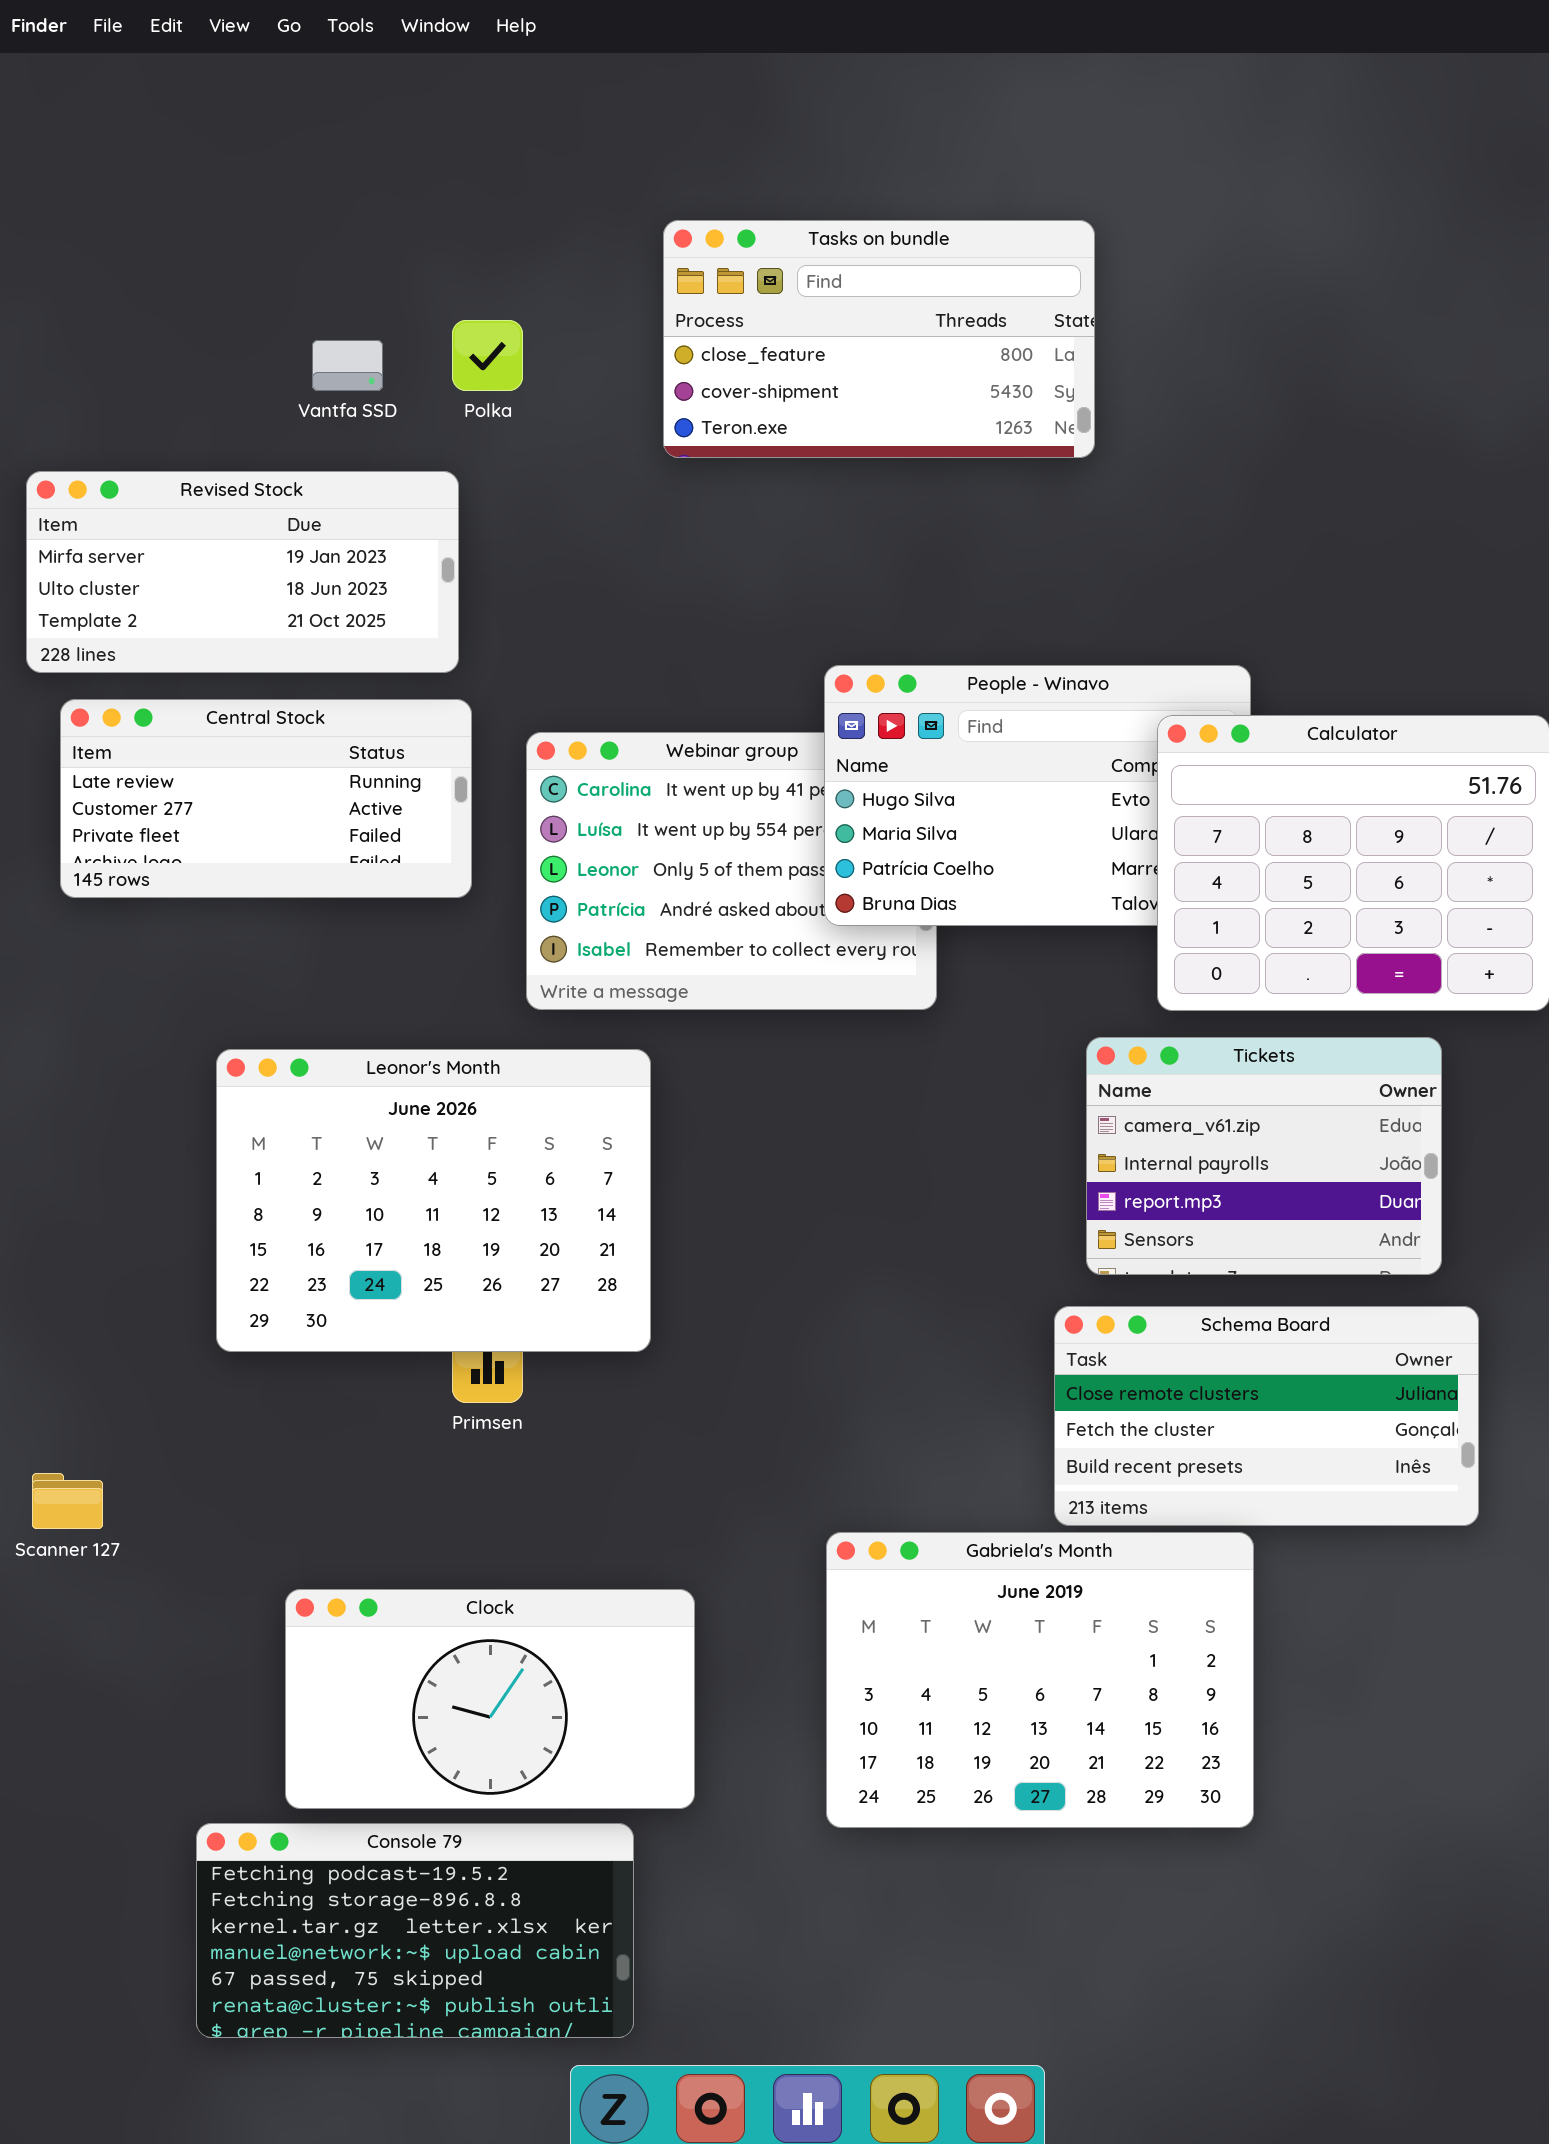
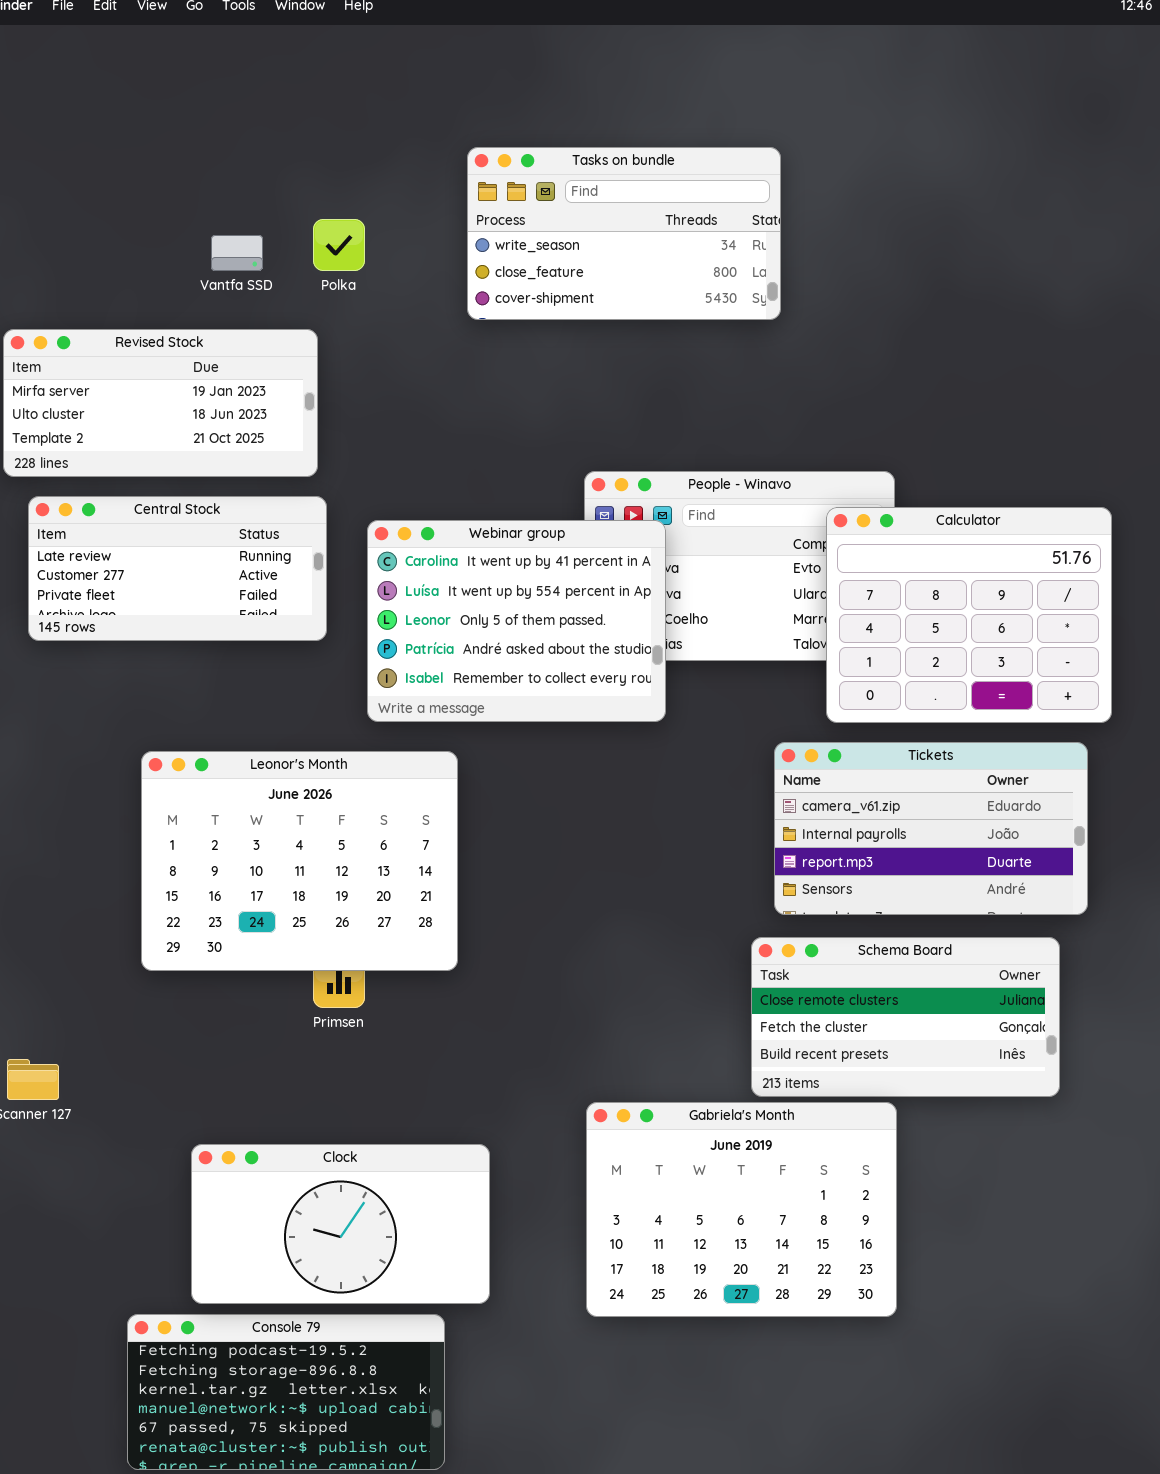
Tasks on bundle: [663,220,1095,458] -> [467,147,781,320], scrolled up 1 row
Webinar group: [526,732,937,1010] -> [367,520,666,722], raised
Tickets: [1086,1037,1442,1275] -> [774,742,1088,915], resized

